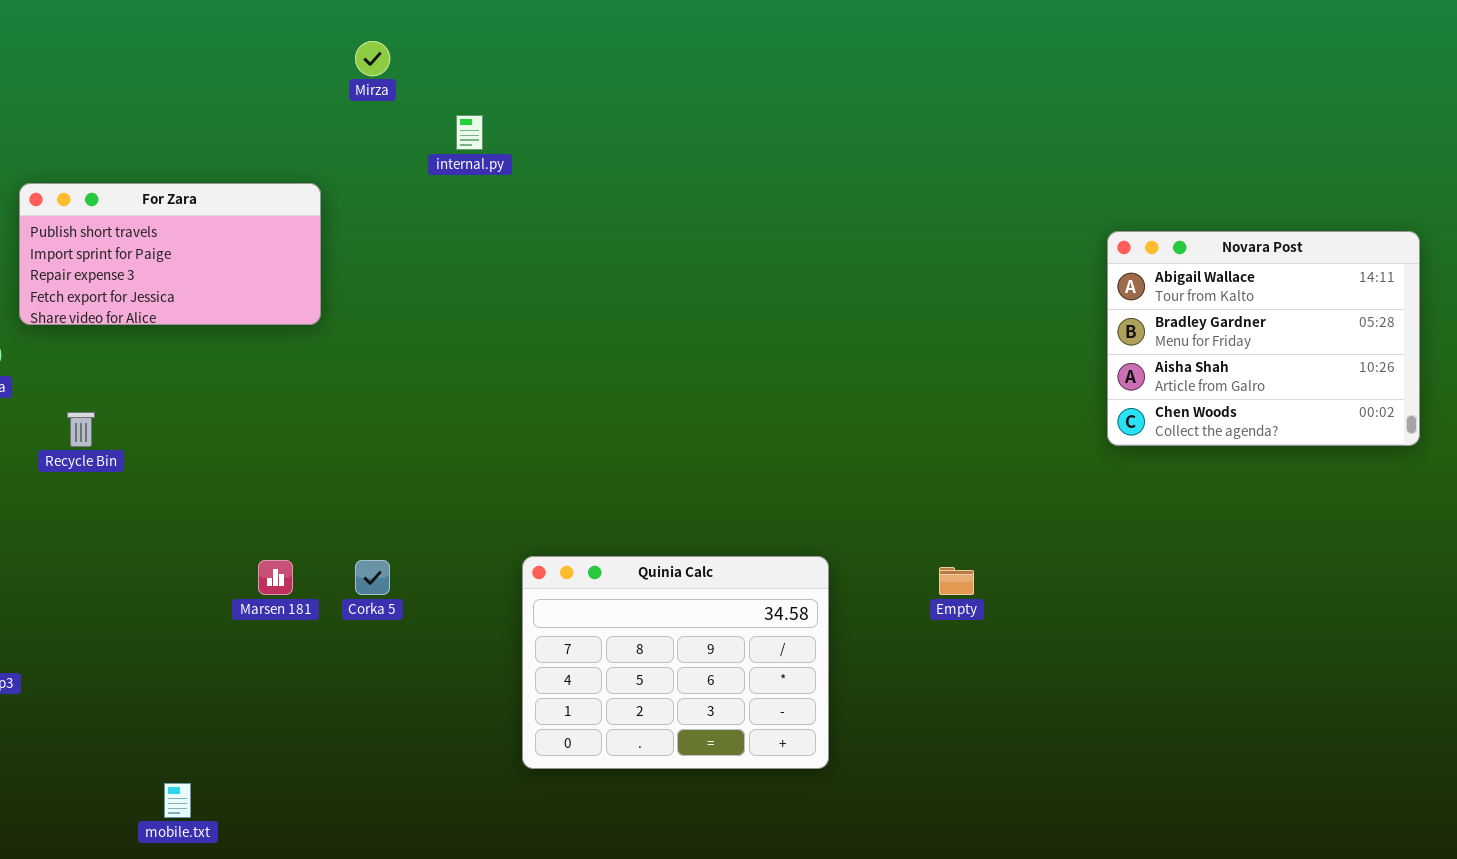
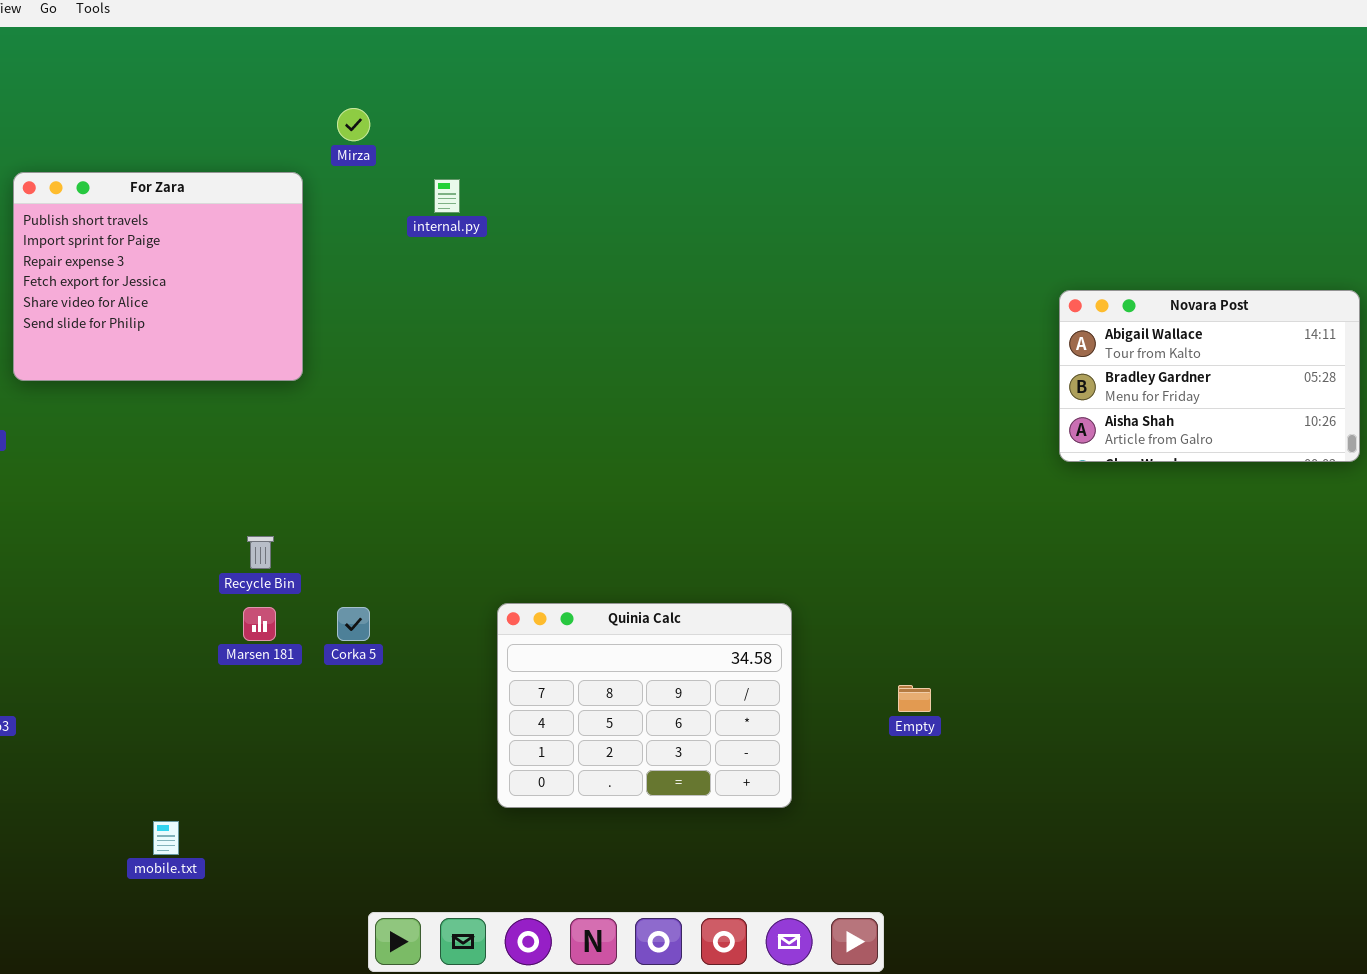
For Zara: [19,183,321,325] -> [13,172,303,381], resized
Novara Post: [1107,231,1420,446] -> [1059,290,1360,462], resized
Recycle Bin: [67,412,95,447] -> [247,536,274,569], moved
Empty: [939,567,974,595] -> [898,685,931,712], moved

